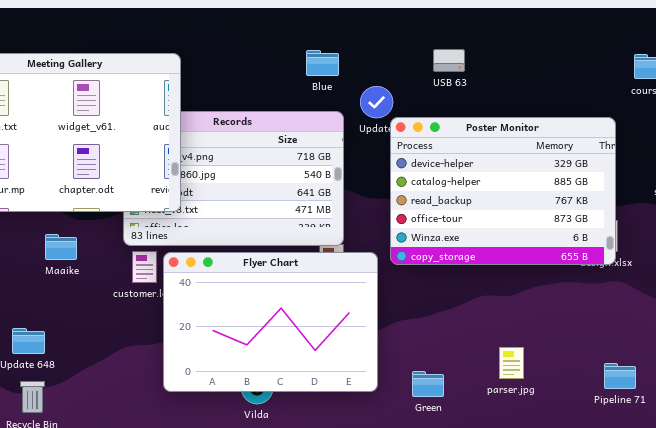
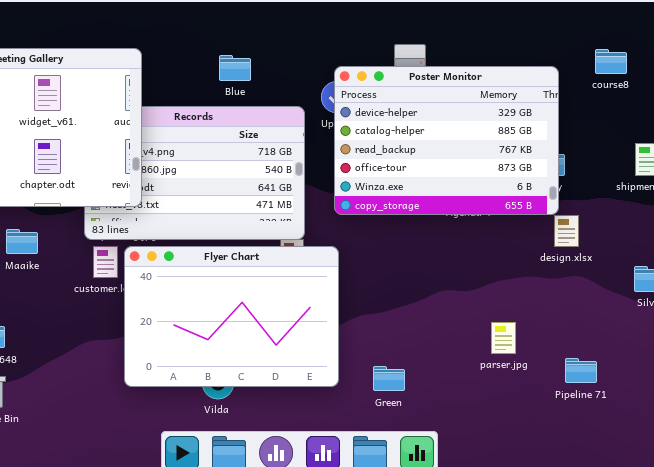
Blue: [306,50,339,76] -> [219,55,251,81], moved
Poster Monitor: [390,117,616,265] -> [334,66,559,215], moved
parser.jpg: [499,347,524,379] -> [491,322,516,354], moved

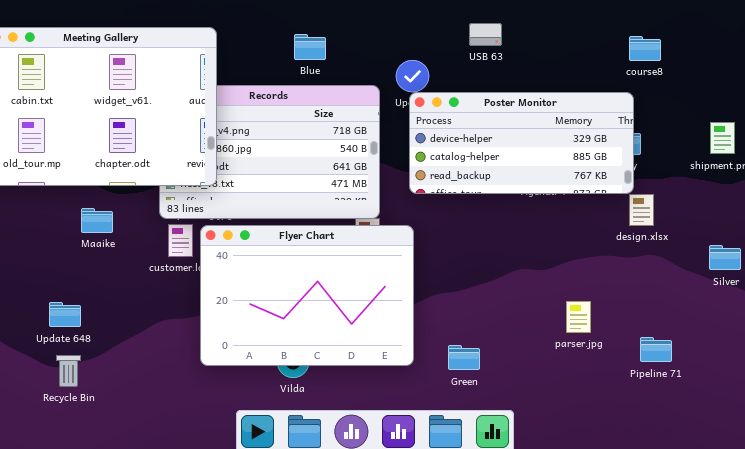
course8: [595,49,627,74] -> [629,36,661,61], moved
Poster Monitor: [334,66,559,215] -> [409,92,634,194], resized

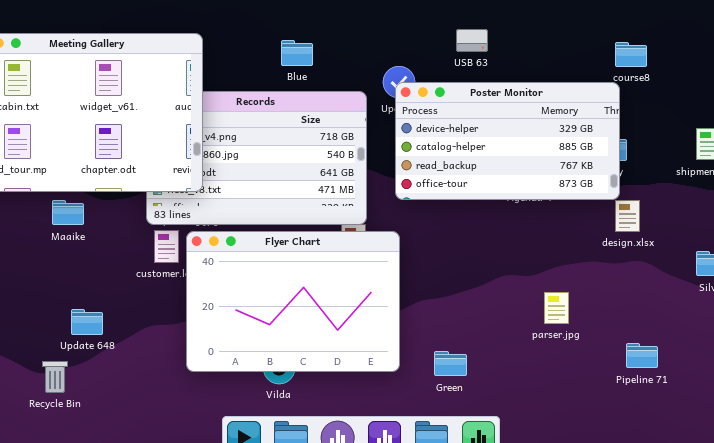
Poster Monitor: [409,92,634,194] -> [395,82,620,200], resized
Maaike: [81,208,113,233] -> [52,200,84,225], moved
parser.jpg: [566,301,591,333] -> [544,292,569,324], moved
Update 648: [49,302,81,327] -> [71,309,103,335], moved

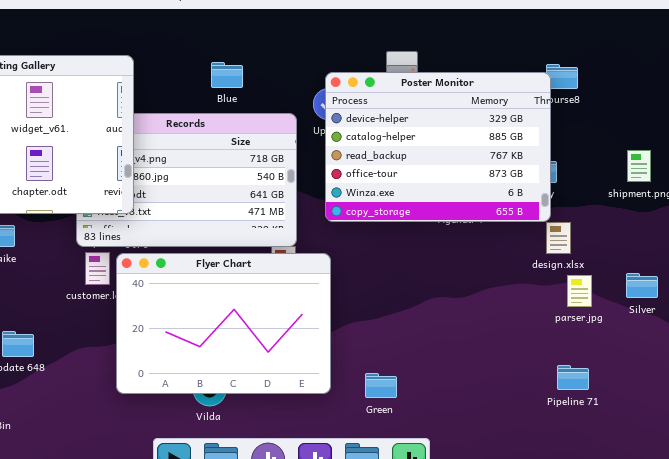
Poster Monitor: [395,82,620,200] -> [325,72,551,222], resized
parser.jpg: [544,292,569,324] -> [567,275,592,307], moved

